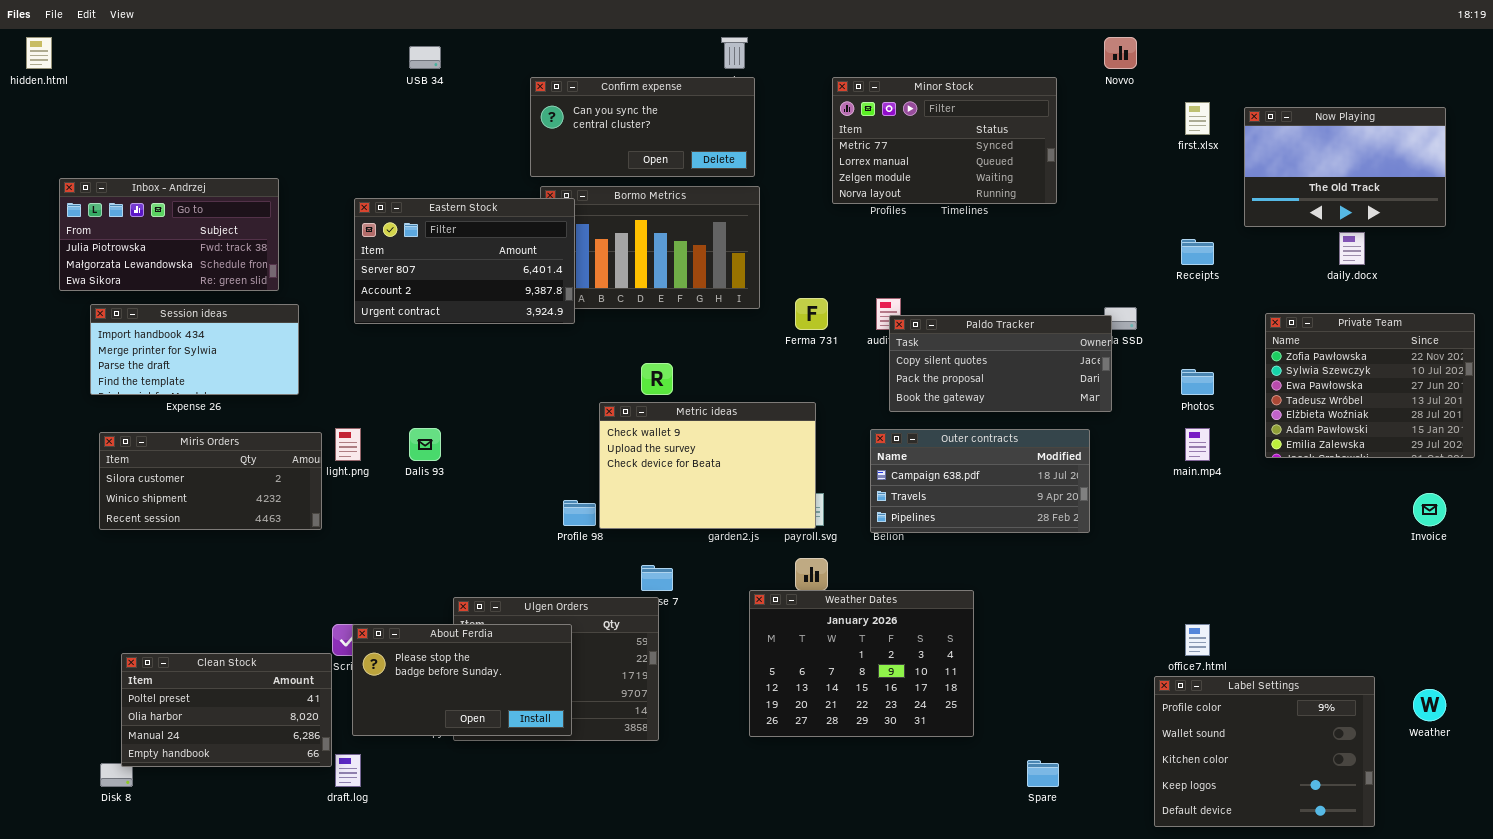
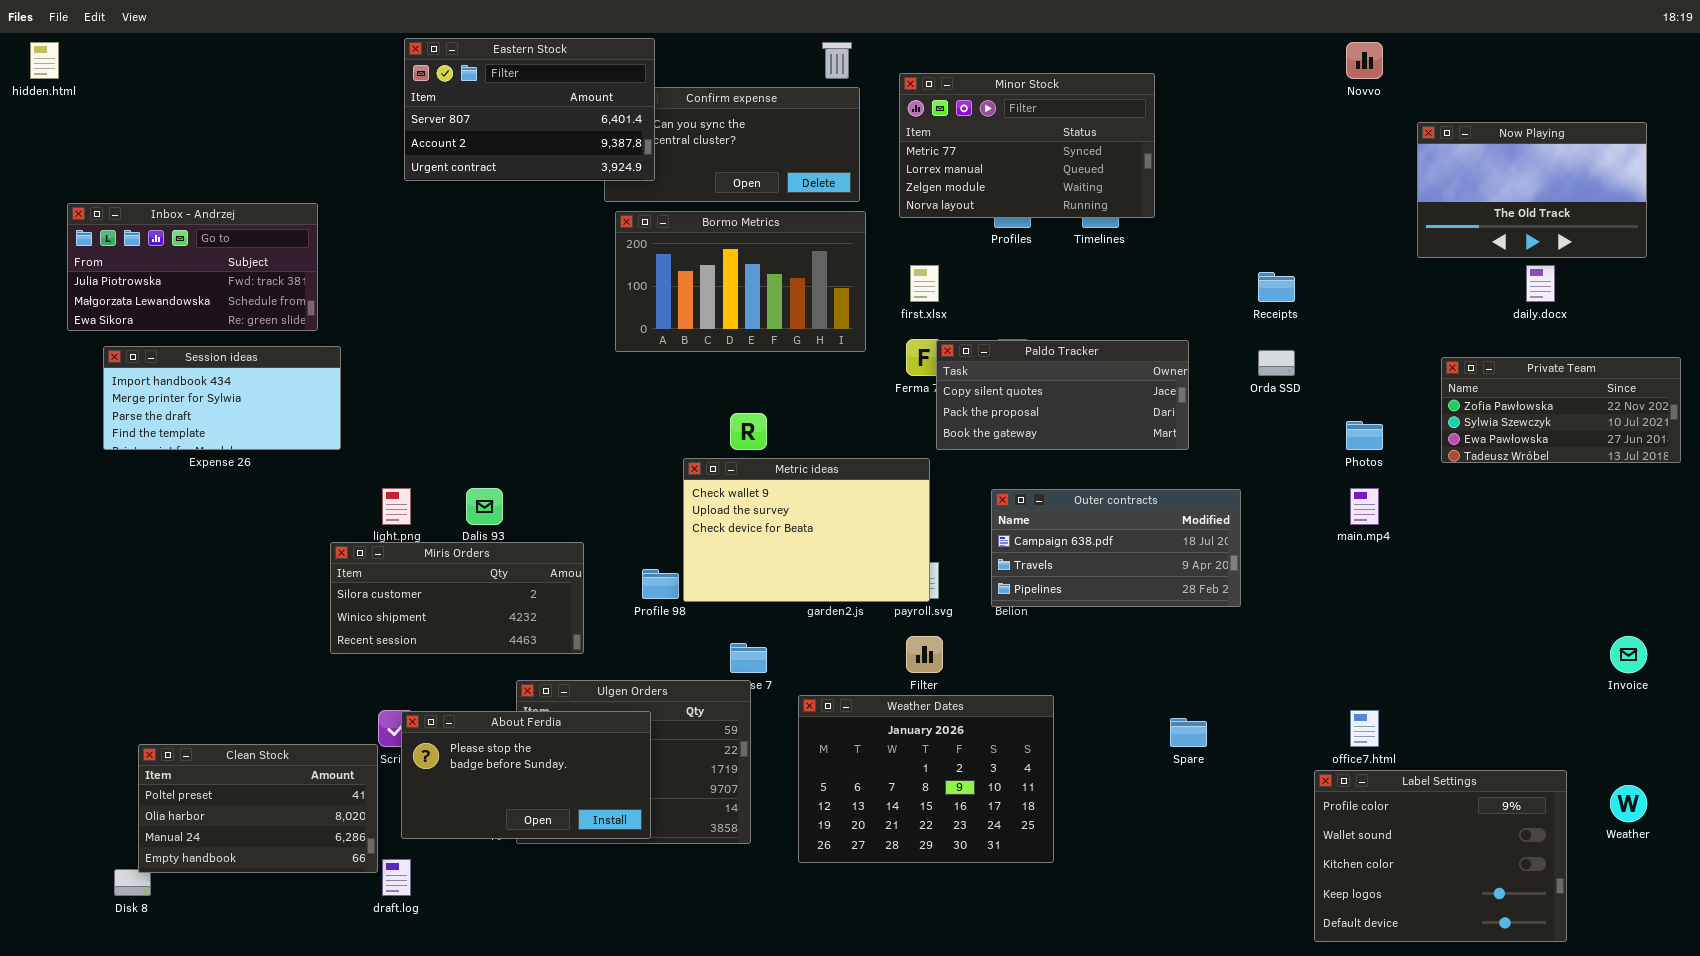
Novvo: [1104,37,1137,69] -> [1346,42,1383,79], moved
Minor Stock: [832,77,1057,204] -> [899,73,1155,218], moved
first.xlsx: [1185,102,1210,135] -> [910,265,939,302], moved
Eastern Stock: [354,198,575,324] -> [404,38,655,181], moved
Receipts: [1181,239,1214,265] -> [1258,272,1295,302], moved
Private Team: [1265,313,1475,458] -> [1441,357,1681,463], resized
Paldo Tracker: [889,315,1112,412] -> [936,340,1189,450], moved
Miris Orders: [99,432,322,530] -> [330,542,584,654], moved
Invoice: [1413,493,1446,526] -> [1610,636,1647,673], moved
Weather Dates: [749,590,974,737] -> [798,695,1054,863], moved
Spare: [1027,760,1059,787] -> [1170,718,1207,747], moved

